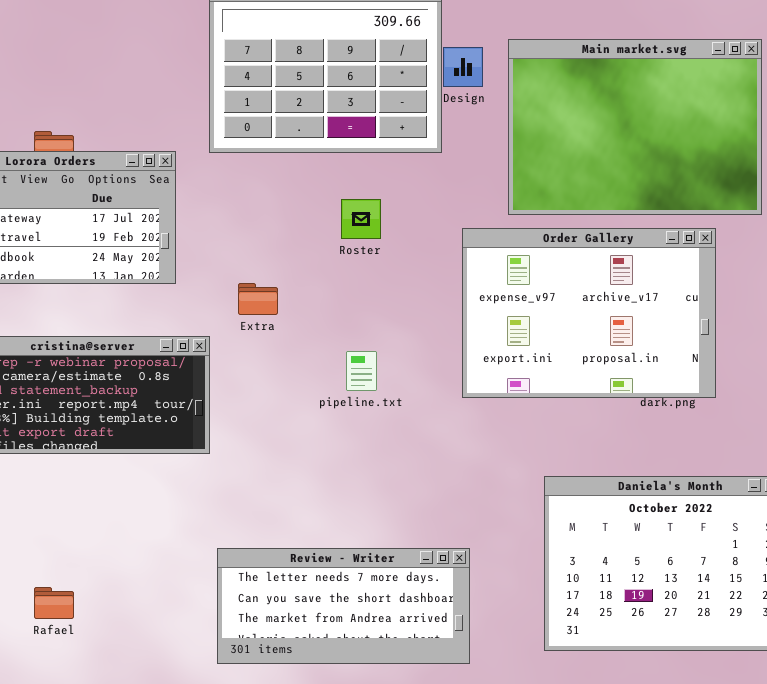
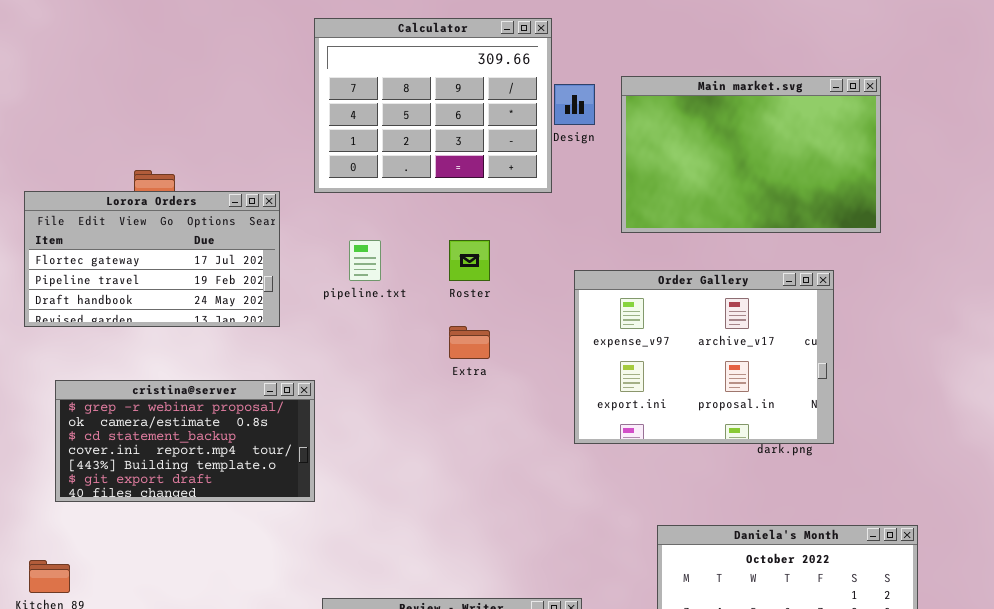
Main market.svg: [508,39,762,215] -> [621,76,881,233], resized
Extra: [238,283,278,315] -> [449,326,490,359], moved
pipeline.txt: [346,351,377,391] -> [349,240,381,281], moved

